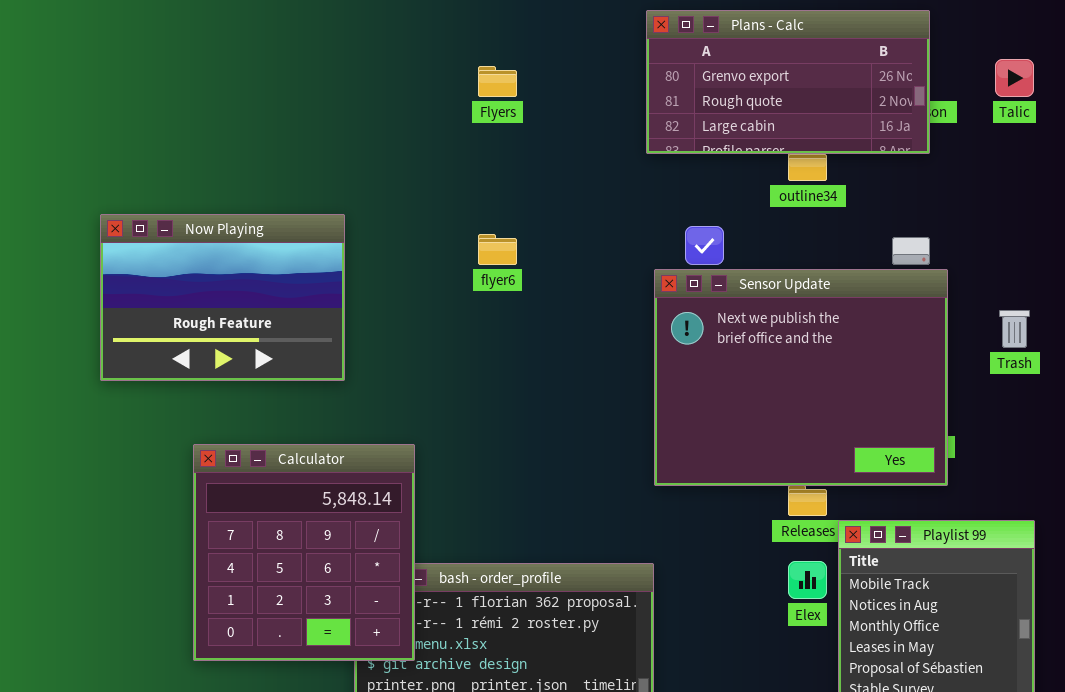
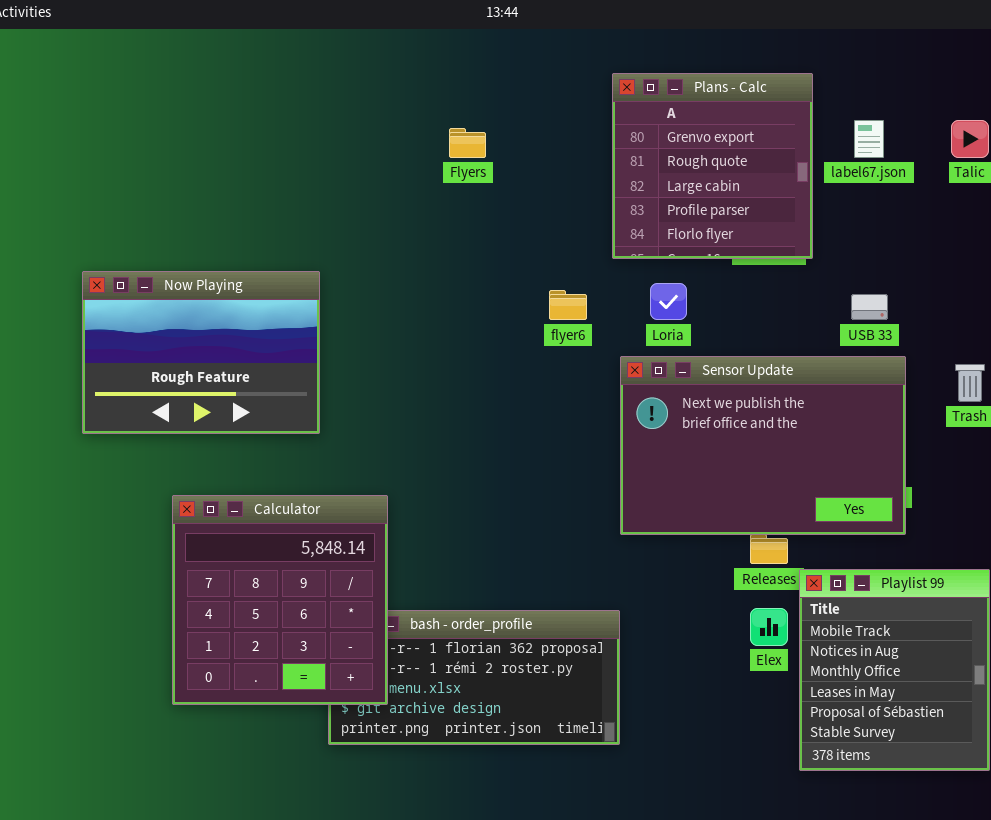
Plans - Calc: [646,10,930,154] -> [612,73,813,259], resized
flyer6: [478,234,517,265] -> [549,290,587,320], moved
Sensor Update: [654,269,948,486] -> [620,356,906,535], resized

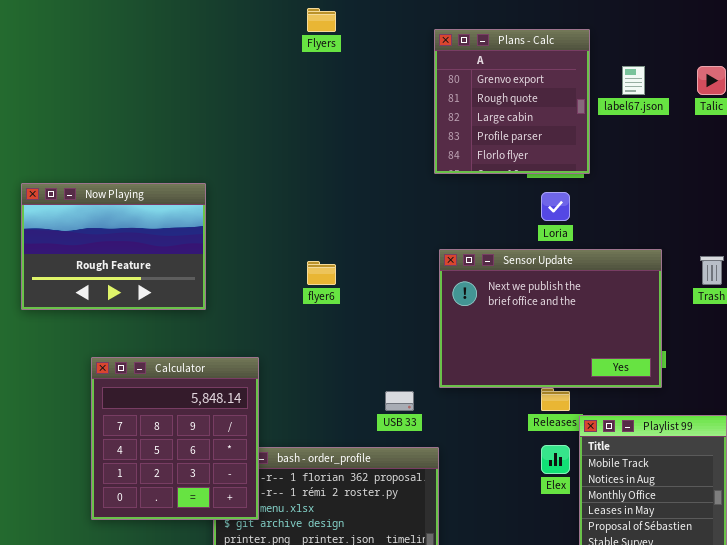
Flyers: [449,128,486,158] -> [307,8,336,32], moved
Loria: [650,283,687,320] -> [541,192,570,221], moved
flyer6: [549,290,587,320] -> [307,261,336,285], moved
USB 33: [851,294,888,320] -> [385,391,414,411], moved

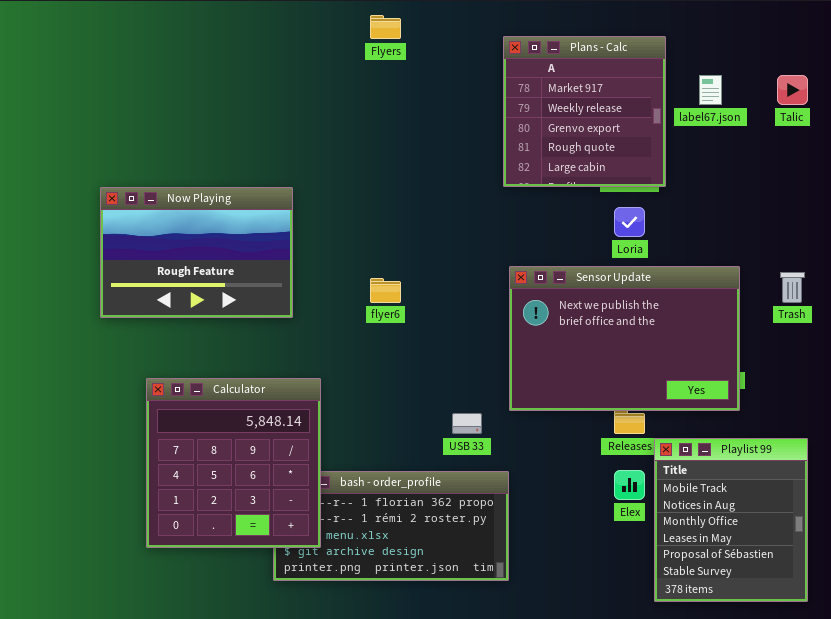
Plans - Calc: [434,29,590,174] -> [503,36,666,187], scrolled up 2 rows
Now Playing: [21,183,206,310] -> [100,187,293,318], moved

